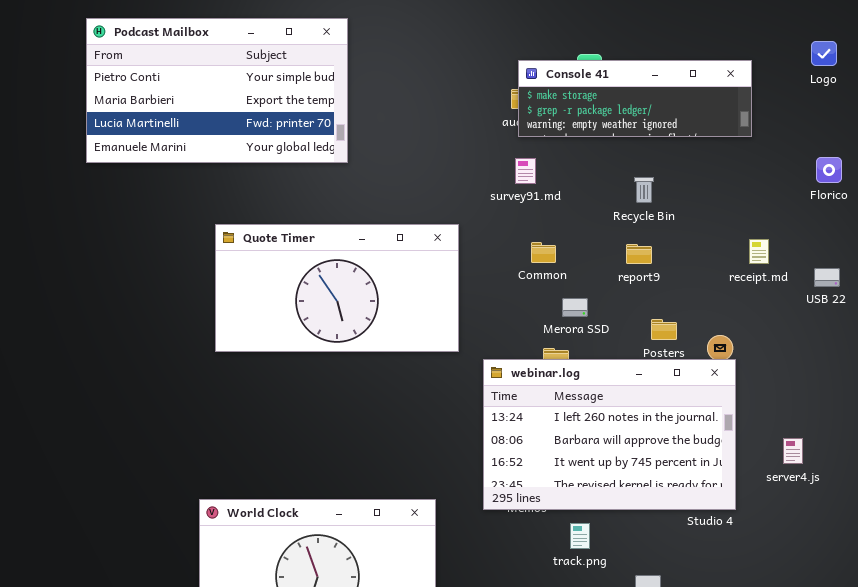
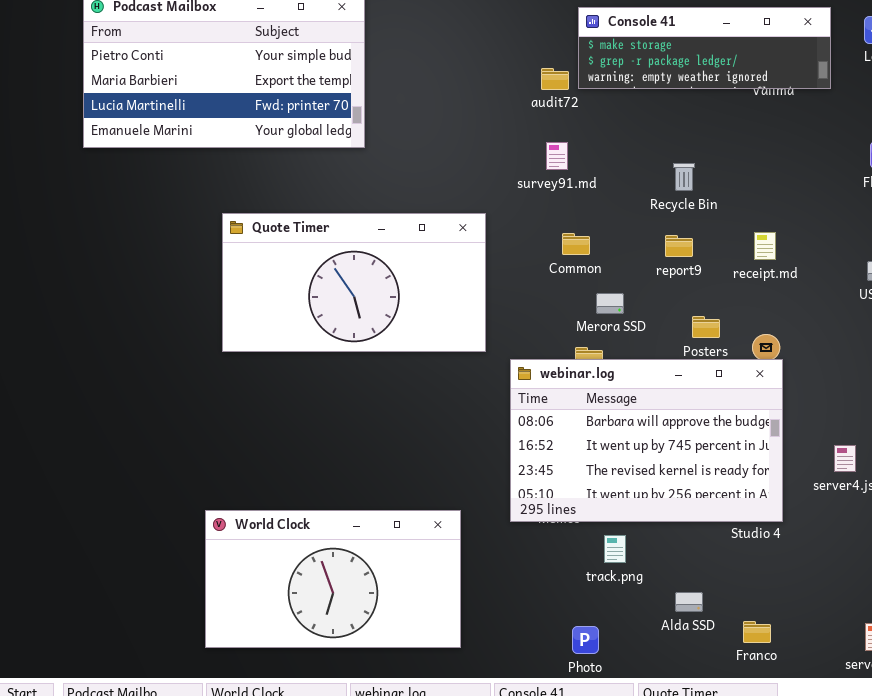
Console 41: [518,60,752,137] -> [578,7,831,89], moved
receipt.md: [749,239,769,264] -> [754,232,776,260], moved
webinar.log: [483,359,736,510] -> [510,359,783,522], scrolled down 1 row

